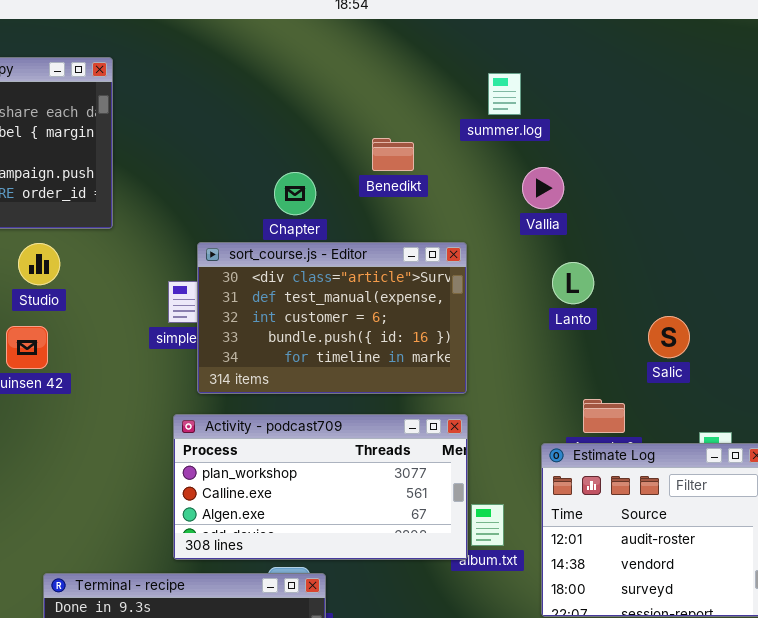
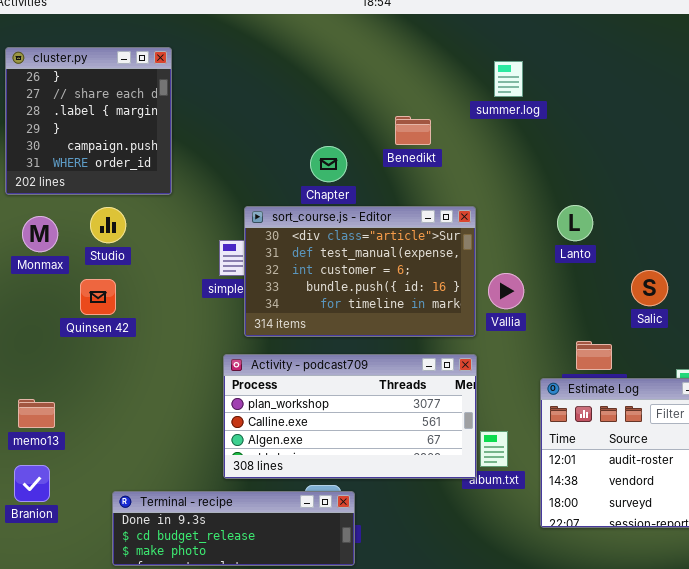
Vallia: [522,167,564,209] -> [488,273,524,309], moved
Lanto: [552,262,594,304] -> [557,205,593,241], moved

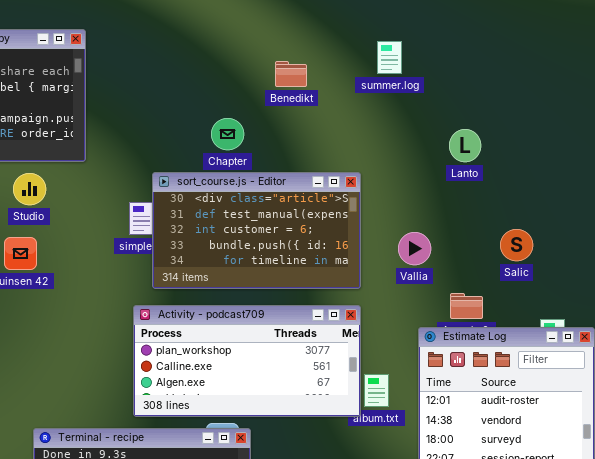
Benedikt: [395,116,431,145] -> [275,61,307,87], moved
Lanto: [557,205,593,241] -> [449,129,481,162], moved
Vallia: [488,273,524,309] -> [398,232,431,265], moved

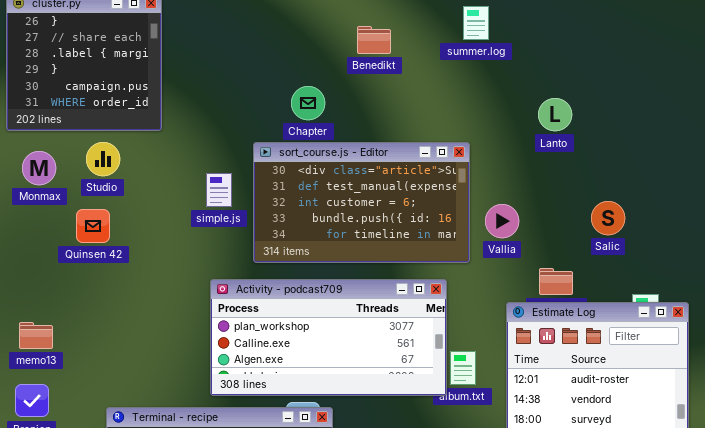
sort_course.js - Editor: [152,172,361,289] -> [253,142,470,263], moved

